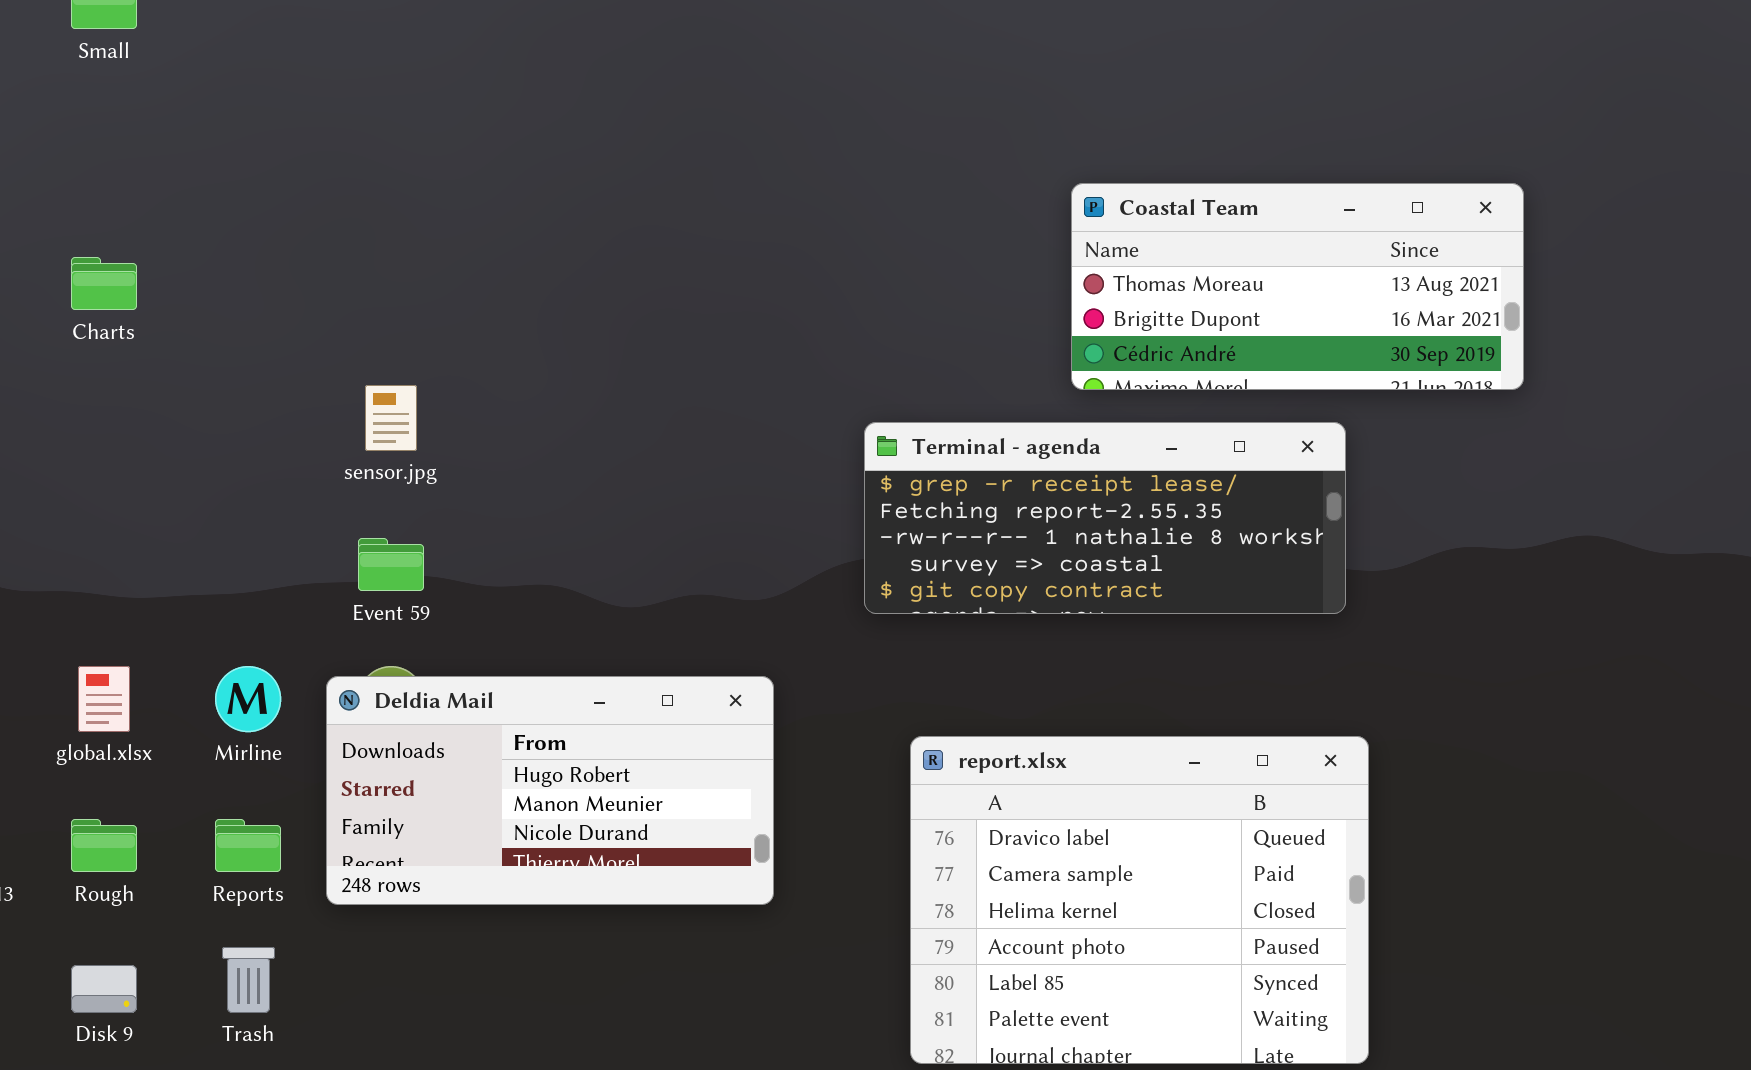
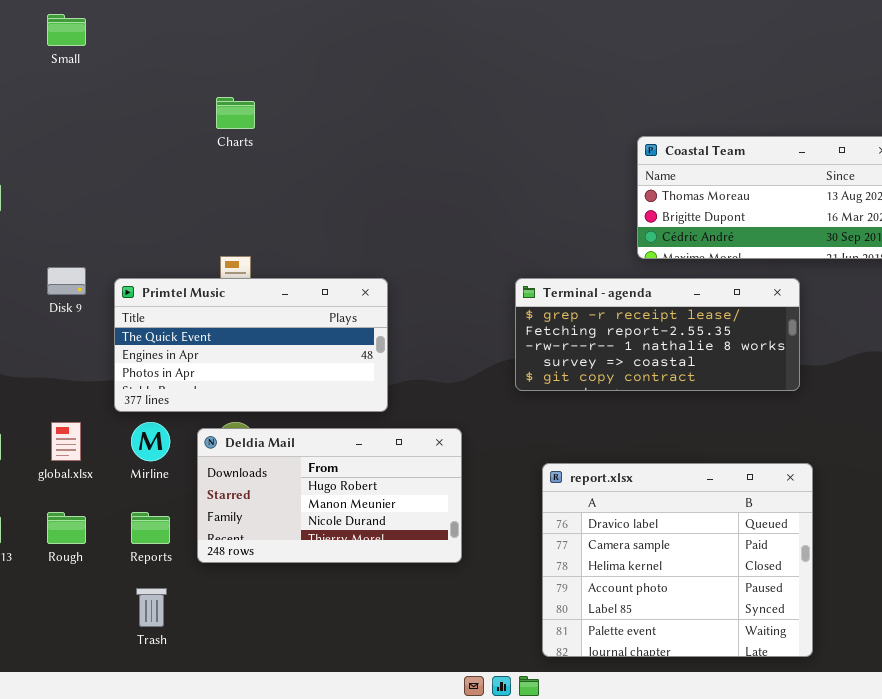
Charts: [71,257,137,310] -> [216,97,255,129], moved
Primtel Music: none -> [114,278,388,412], opened
Disk 9: [71,965,137,1013] -> [47,267,86,295], moved

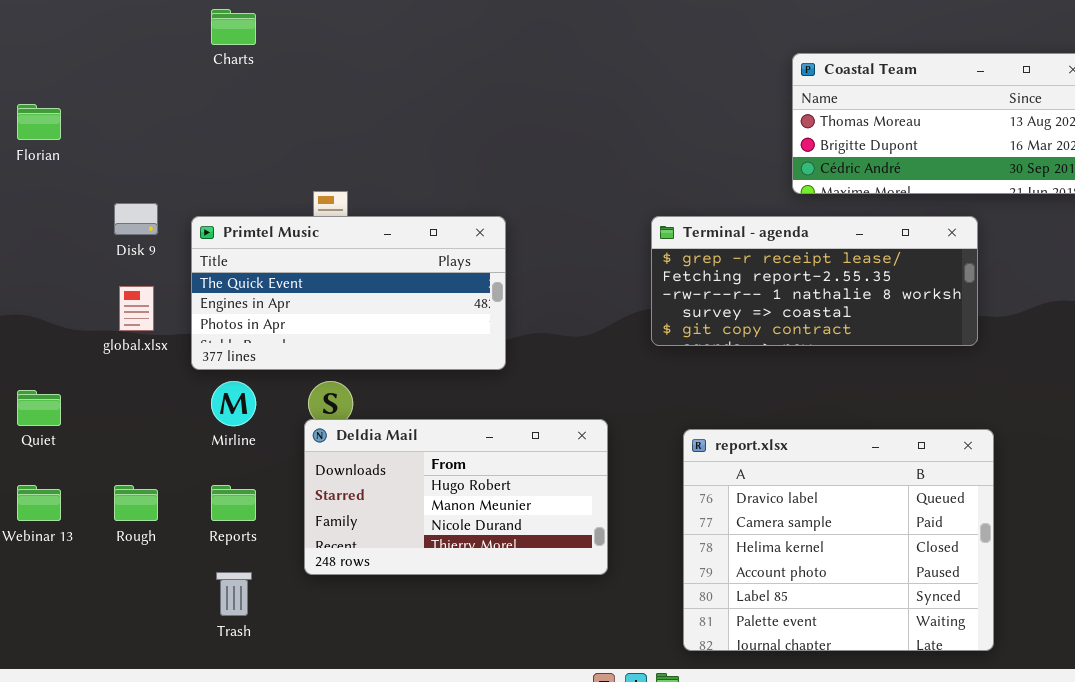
Charts: [216,97,255,129] -> [211,9,256,45], moved
global.xlsx: [51,422,81,461] -> [119,286,154,331], moved
Deldia Mail: [197,428,462,563] -> [304,419,608,575], moved

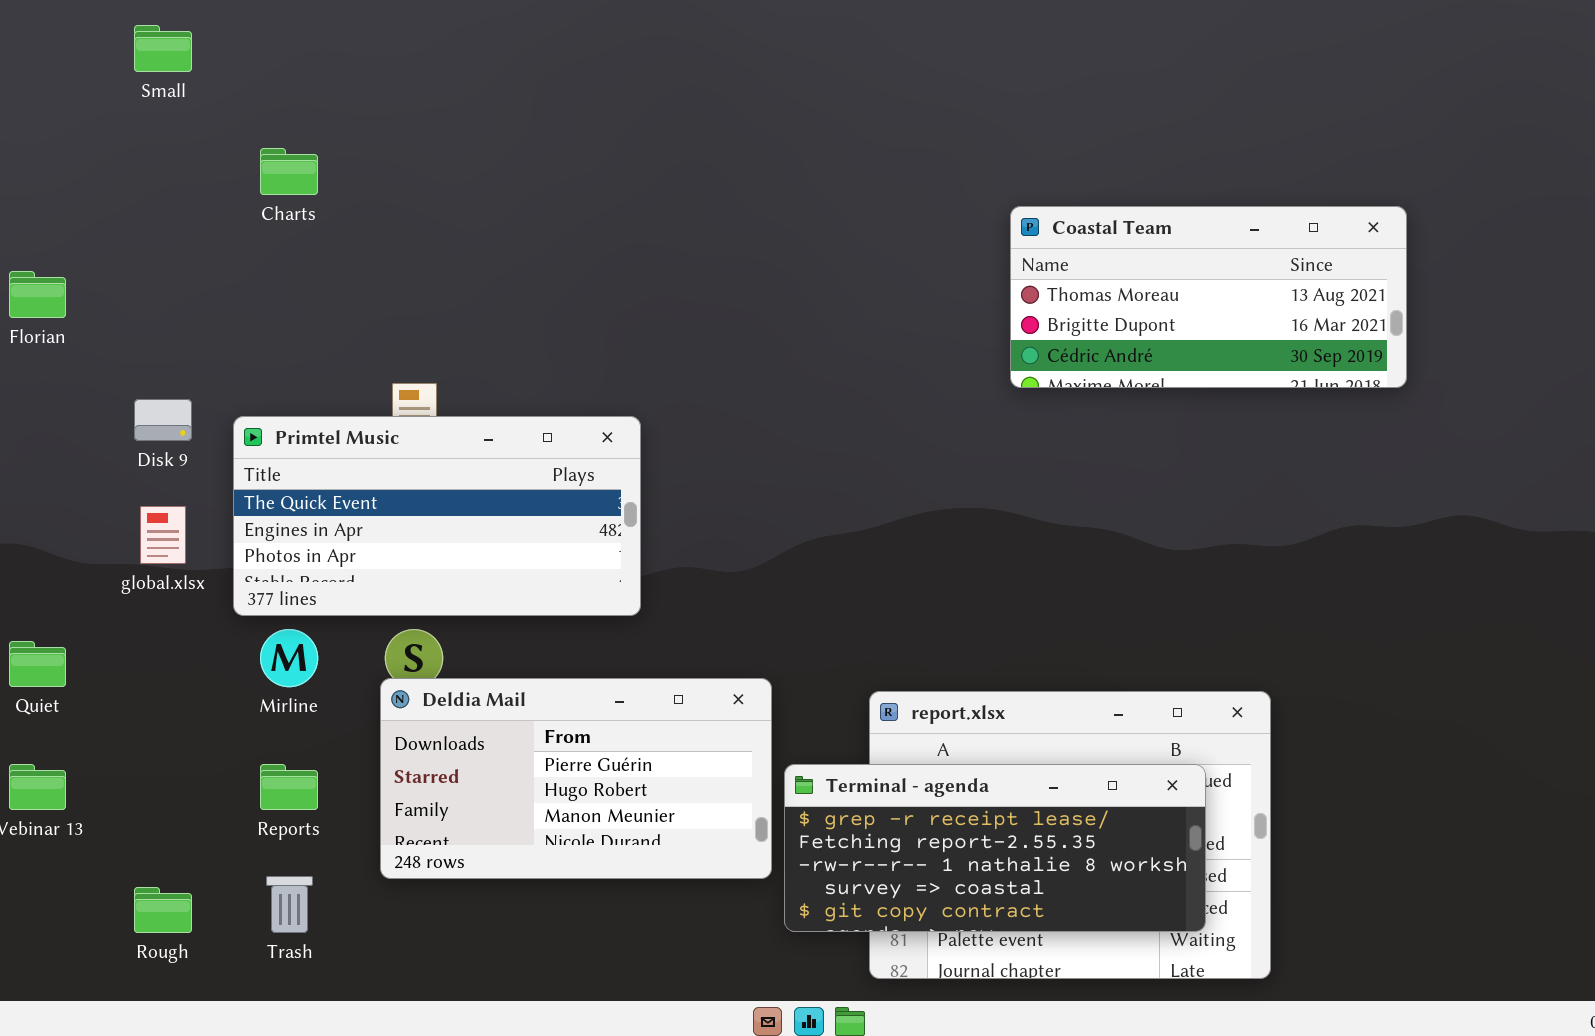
Terminal - agenda: [651,216,978,346] -> [784,764,1206,932], moved
Deldia Mail: [304,419,608,575] -> [380,678,772,879], scrolled up 1 row
Rough: [114,485,158,521] -> [134,887,192,933], moved

